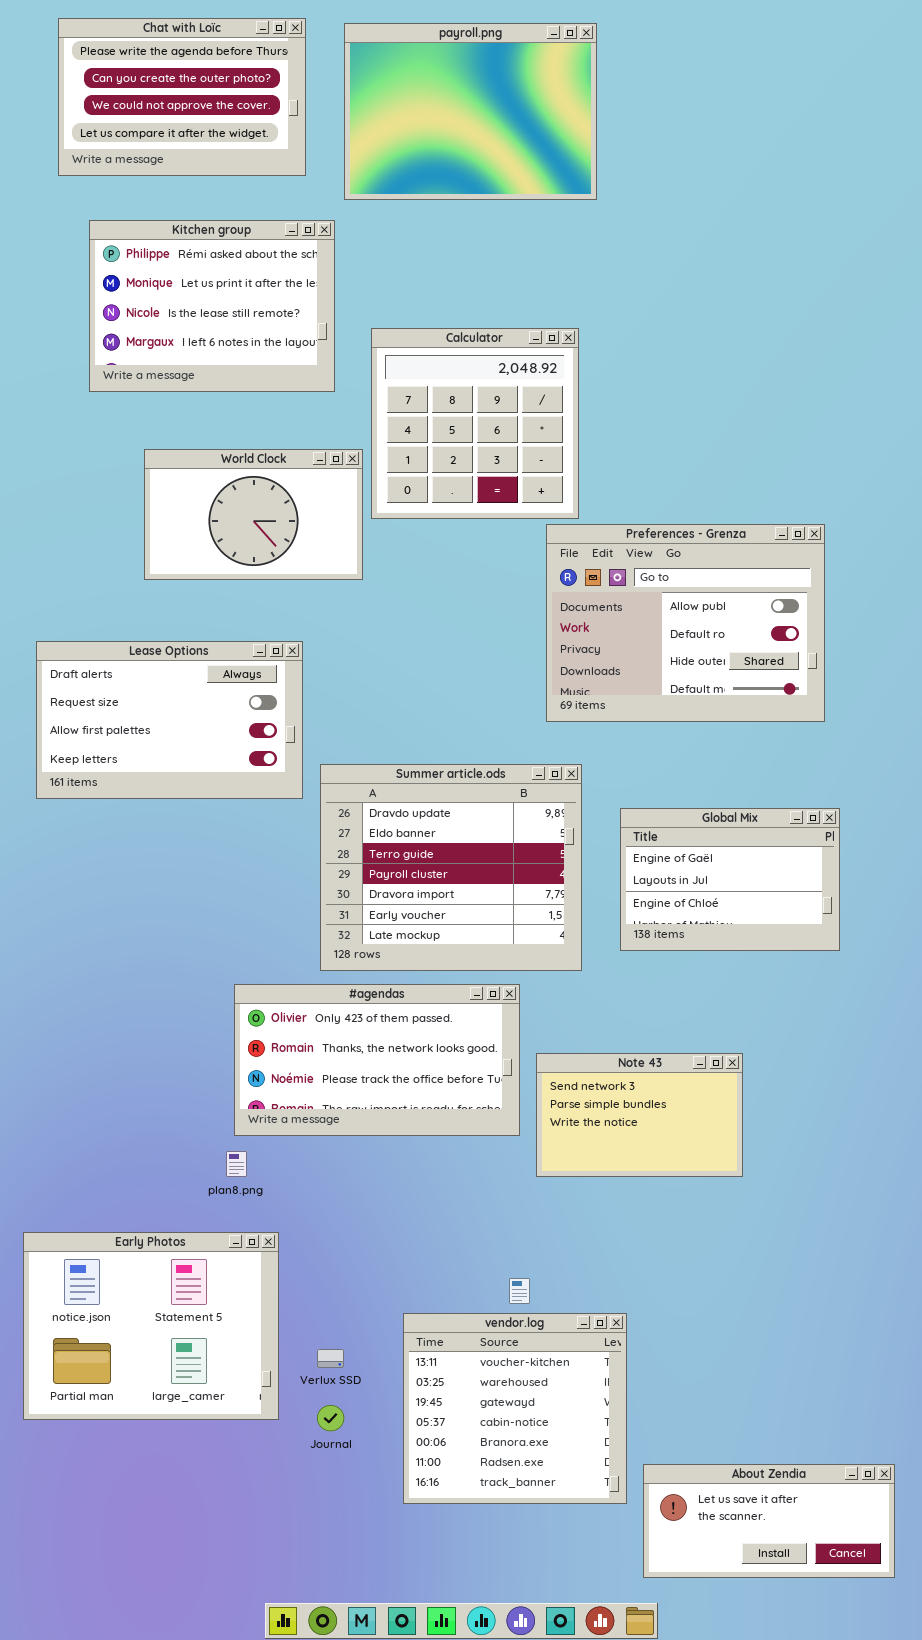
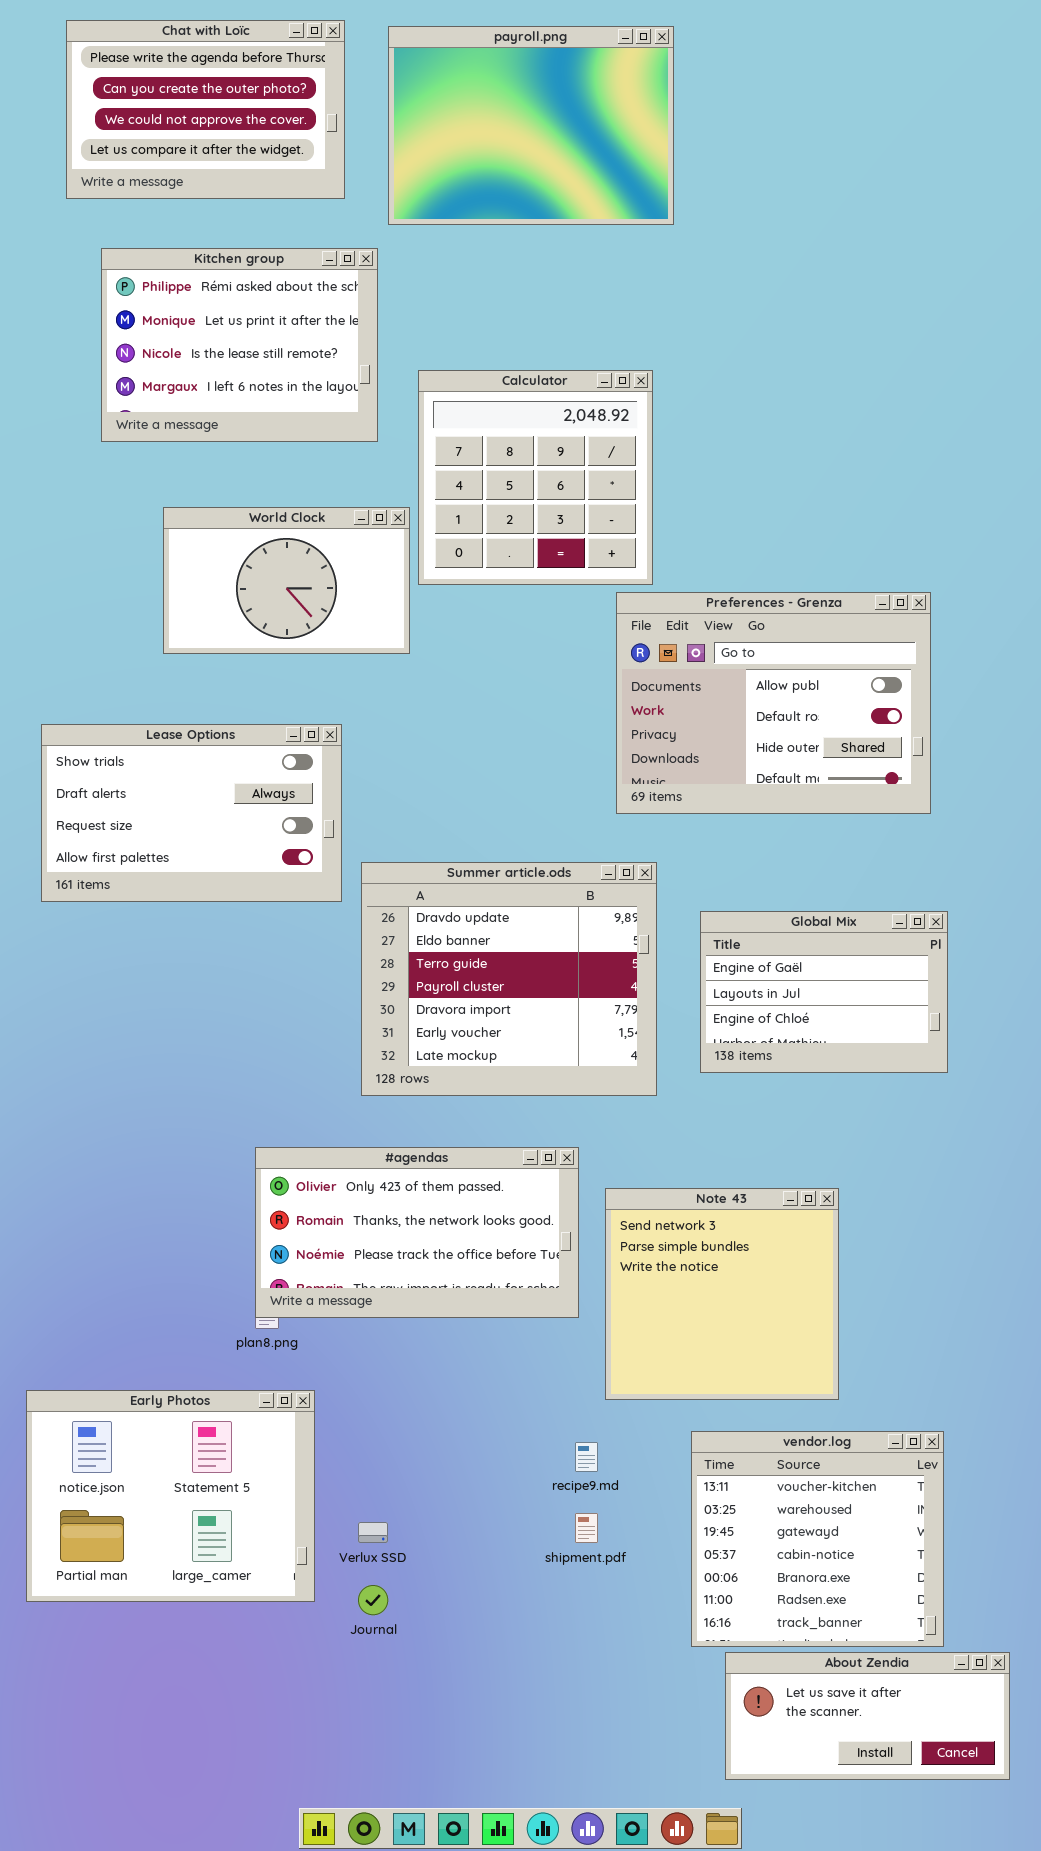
Lease Options: [36,641,303,799] -> [41,724,342,902], scrolled up 1 row
#agendas: [234,984,520,1136] -> [255,1147,579,1318], moved
Note 43: [536,1053,743,1177] -> [605,1188,839,1400], resized
vendor.log: [403,1313,627,1504] -> [691,1431,944,1647], moved

